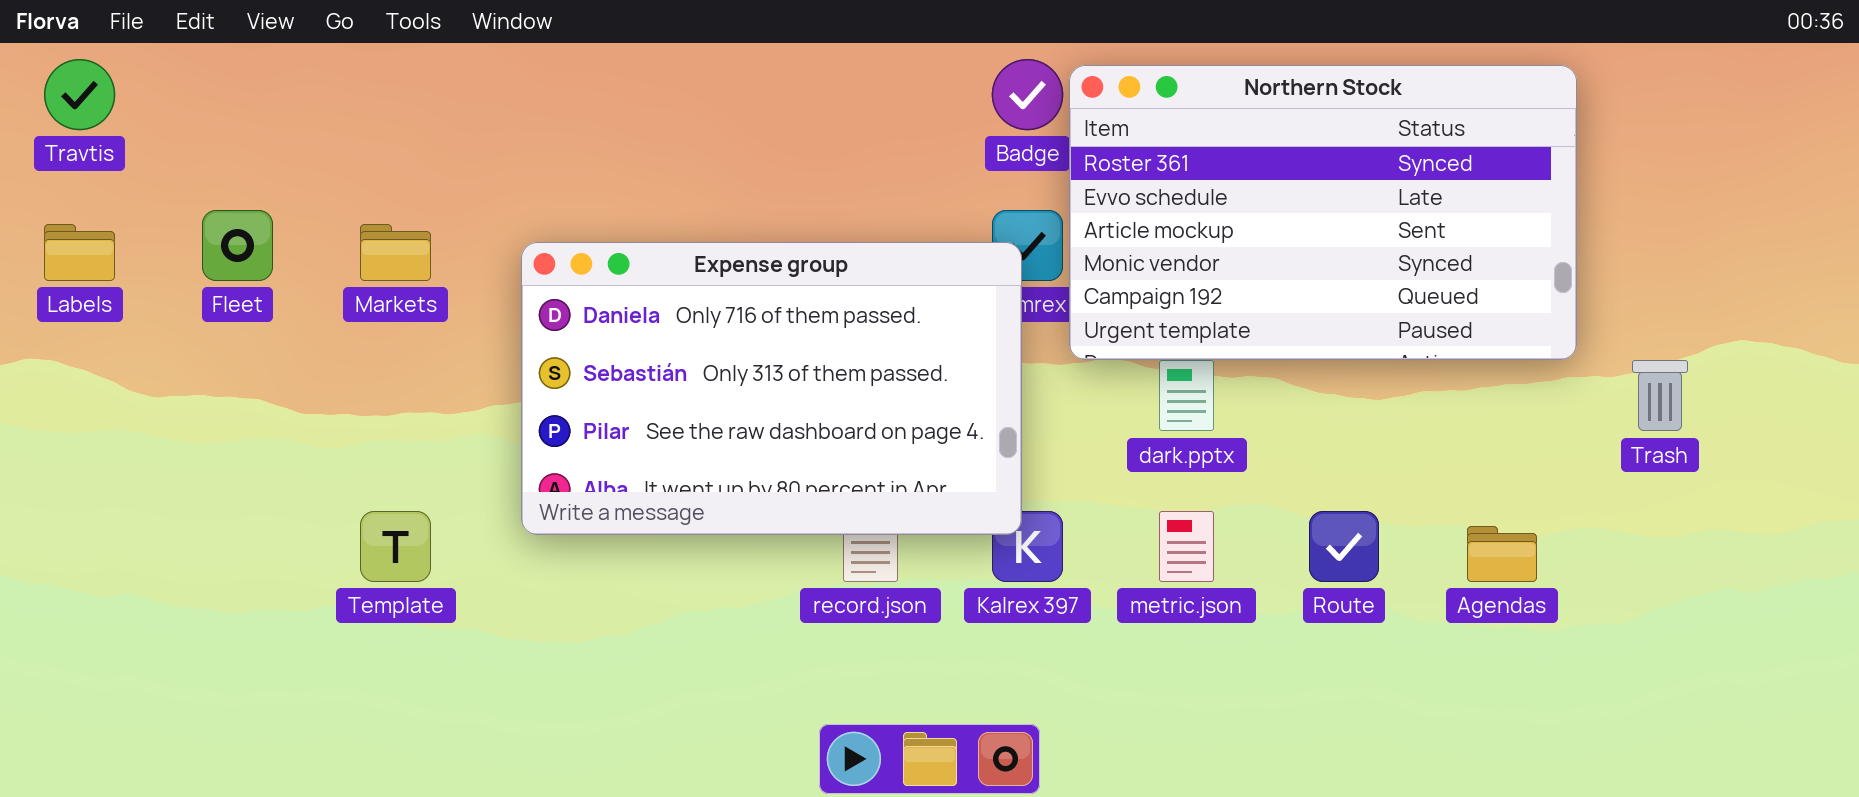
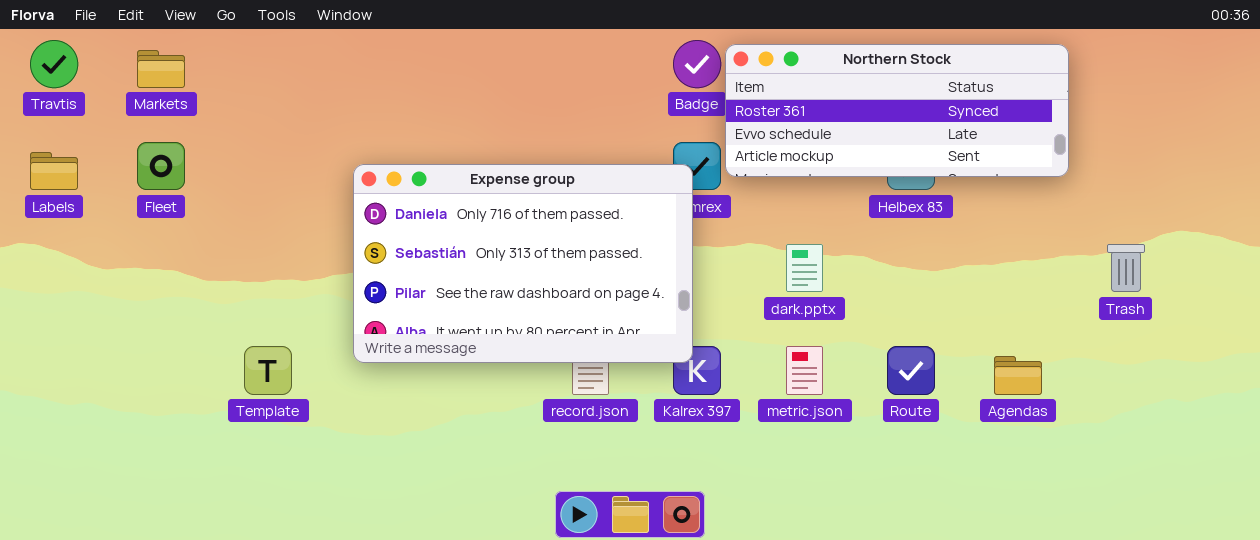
Northern Stock: [1069,65,1577,360] -> [725,44,1069,177], resized
Markets: [360,224,431,281] -> [137,50,185,88], moved

